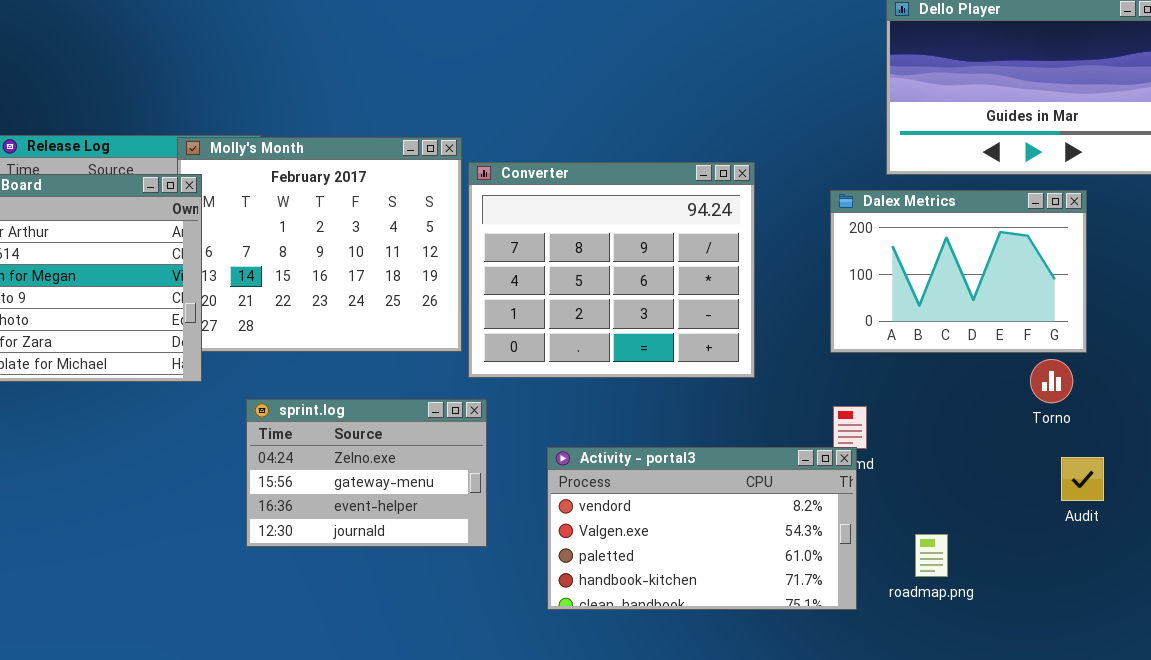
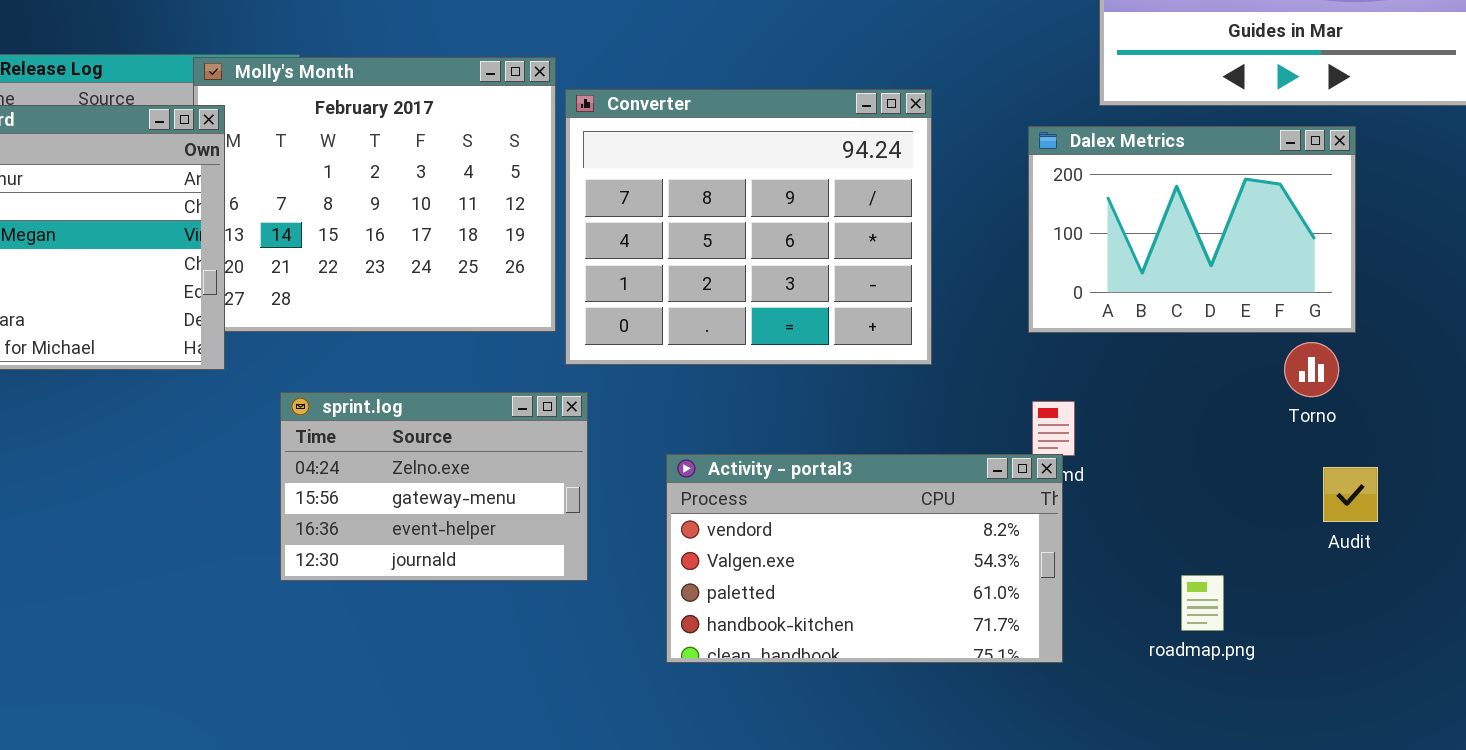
roadmap.png: [915,534,948,577] -> [1181,575,1224,631], moved

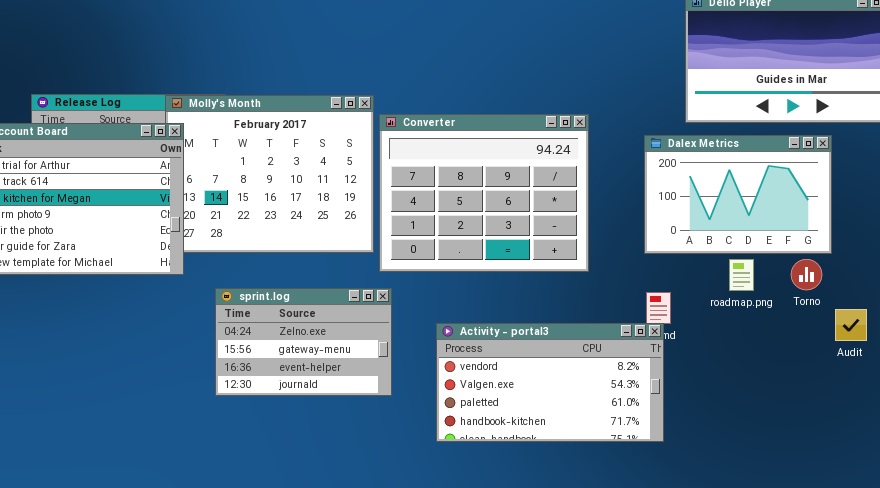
Audit: [1323,467,1378,522] -> [835,309,867,341], moved
roadmap.png: [1181,575,1224,631] -> [729,259,754,291], moved

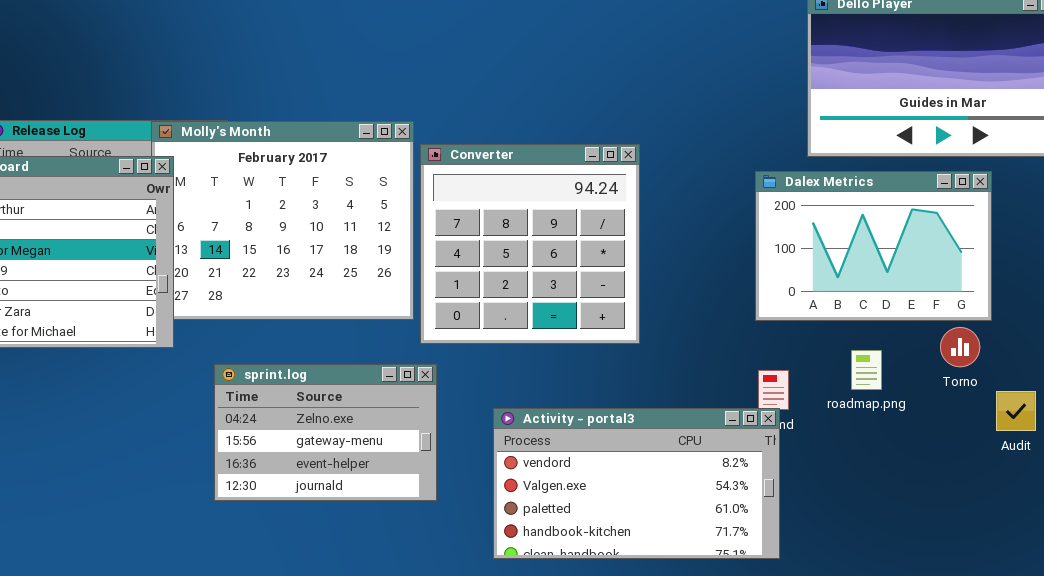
Converter: [379,114,589,272] -> [420,144,640,344], resized
roadmap.png: [729,259,754,291] -> [851,350,882,390], moved

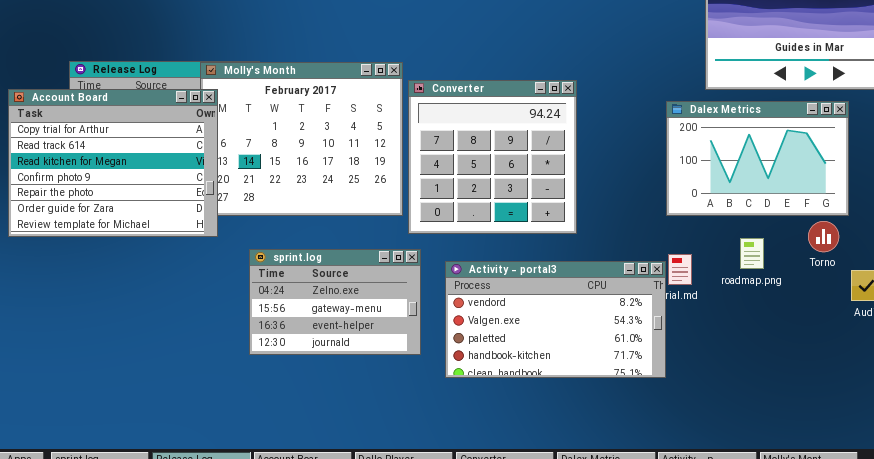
Activity - portal3: [493,408,780,559] -> [445,261,666,378], moved

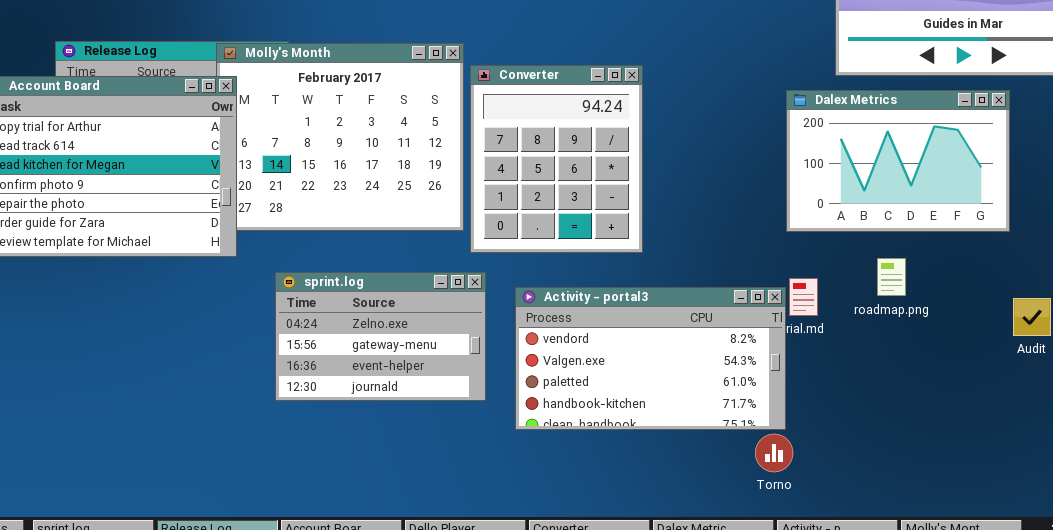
Converter: [408,80,577,234] -> [470,65,643,253], resized
Torno: [808,221,839,252] -> [755,434,793,472], moved

